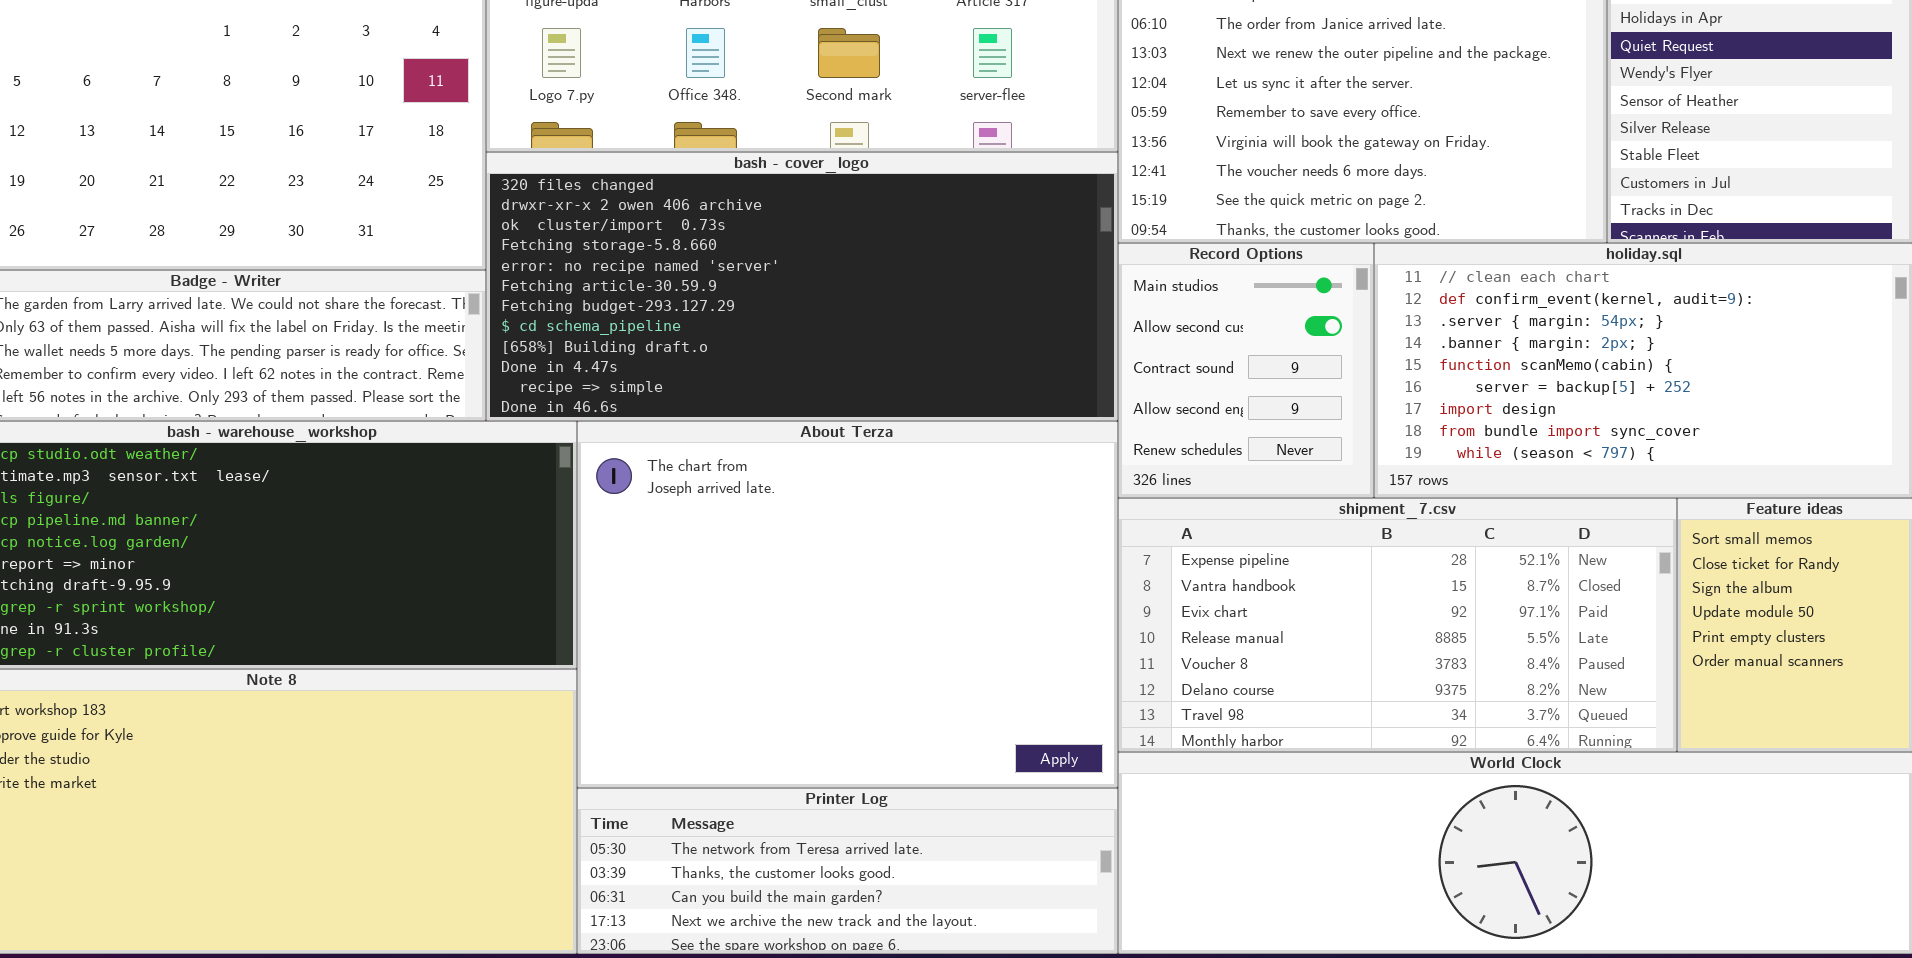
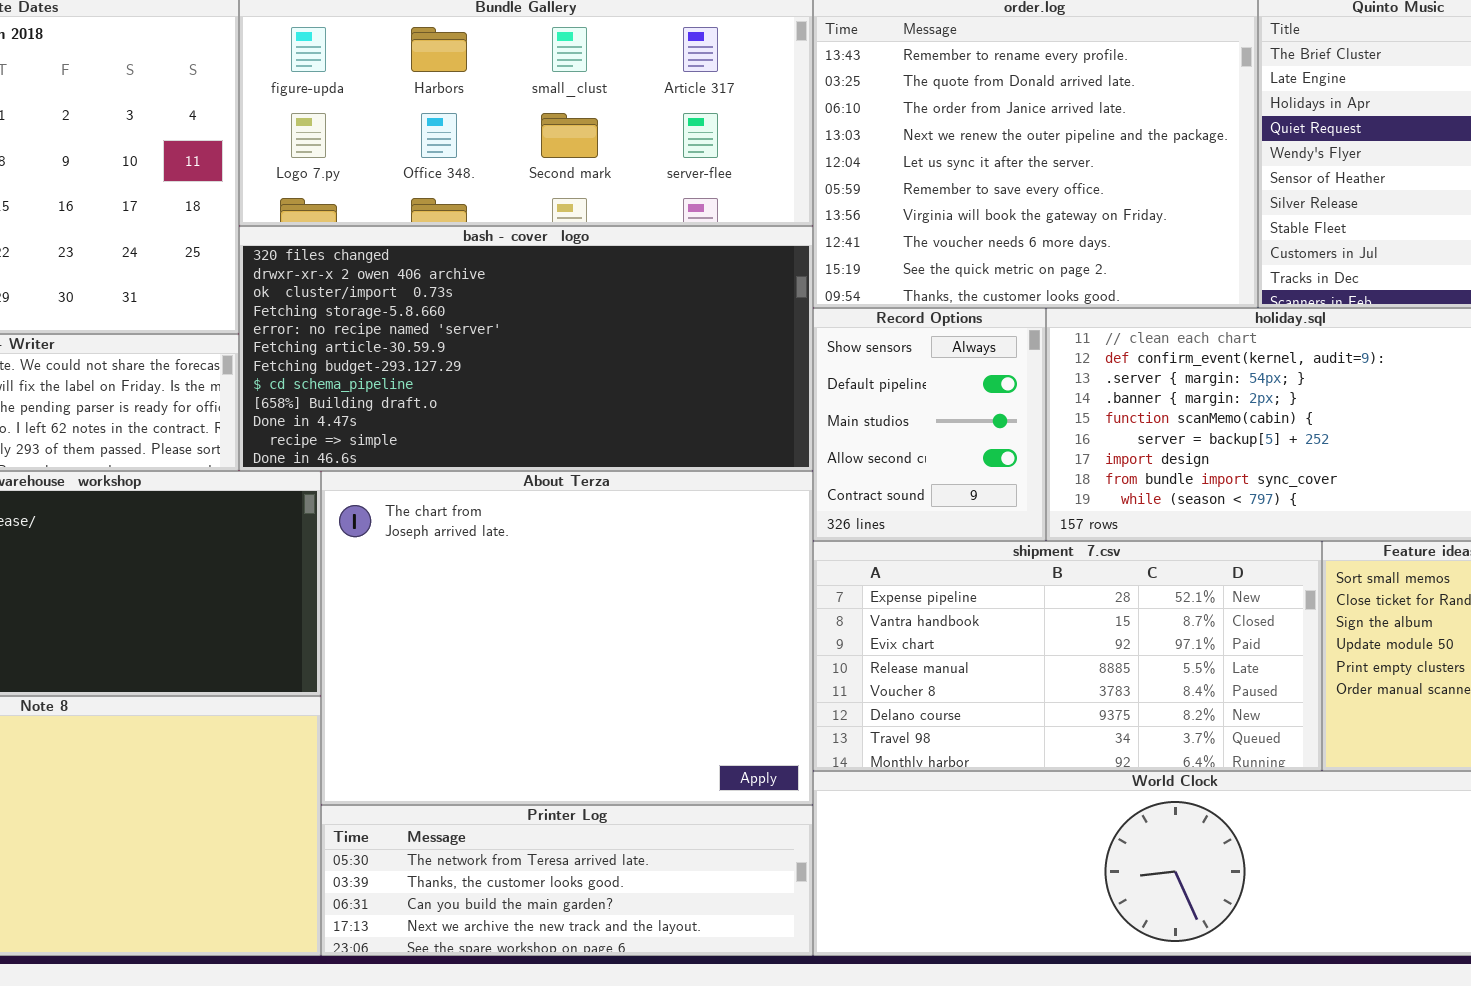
Record Options: [1118,243,1374,498] -> [813,308,1046,541], scrolled up 2 rows

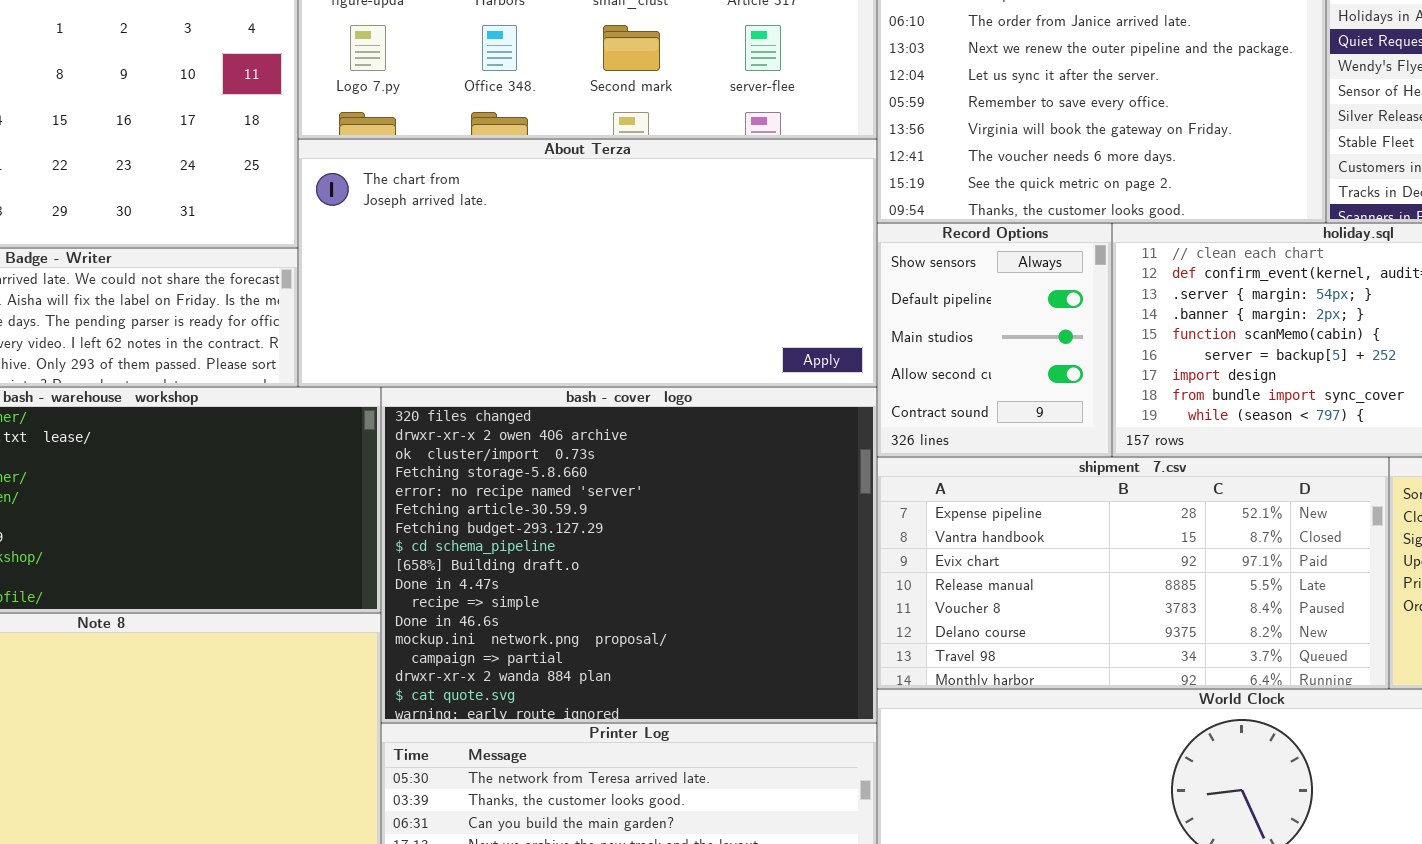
bash - cover_logo: [239,226,813,471] -> [381,387,877,723], moved, resized
About Terza: [321,471,813,805] -> [298,139,877,387], moved, resized

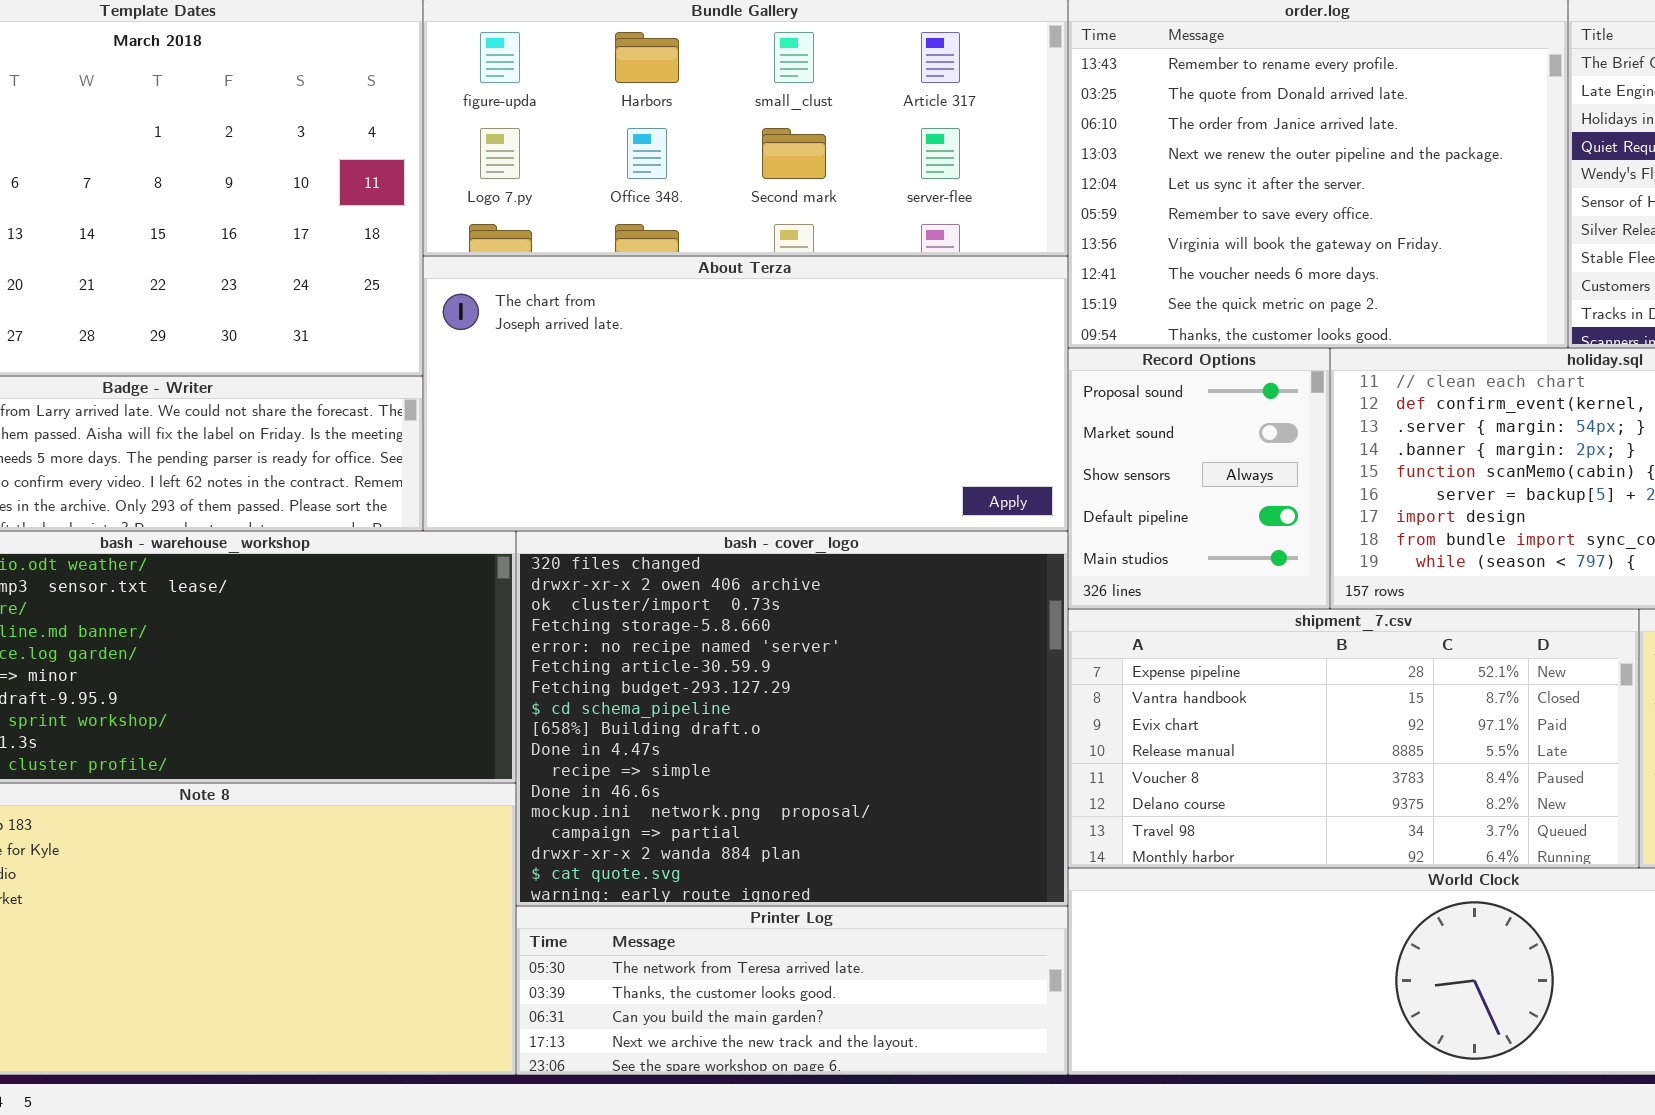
Record Options: [877,223,1112,457] -> [1068,348,1330,609], scrolled up 2 rows

